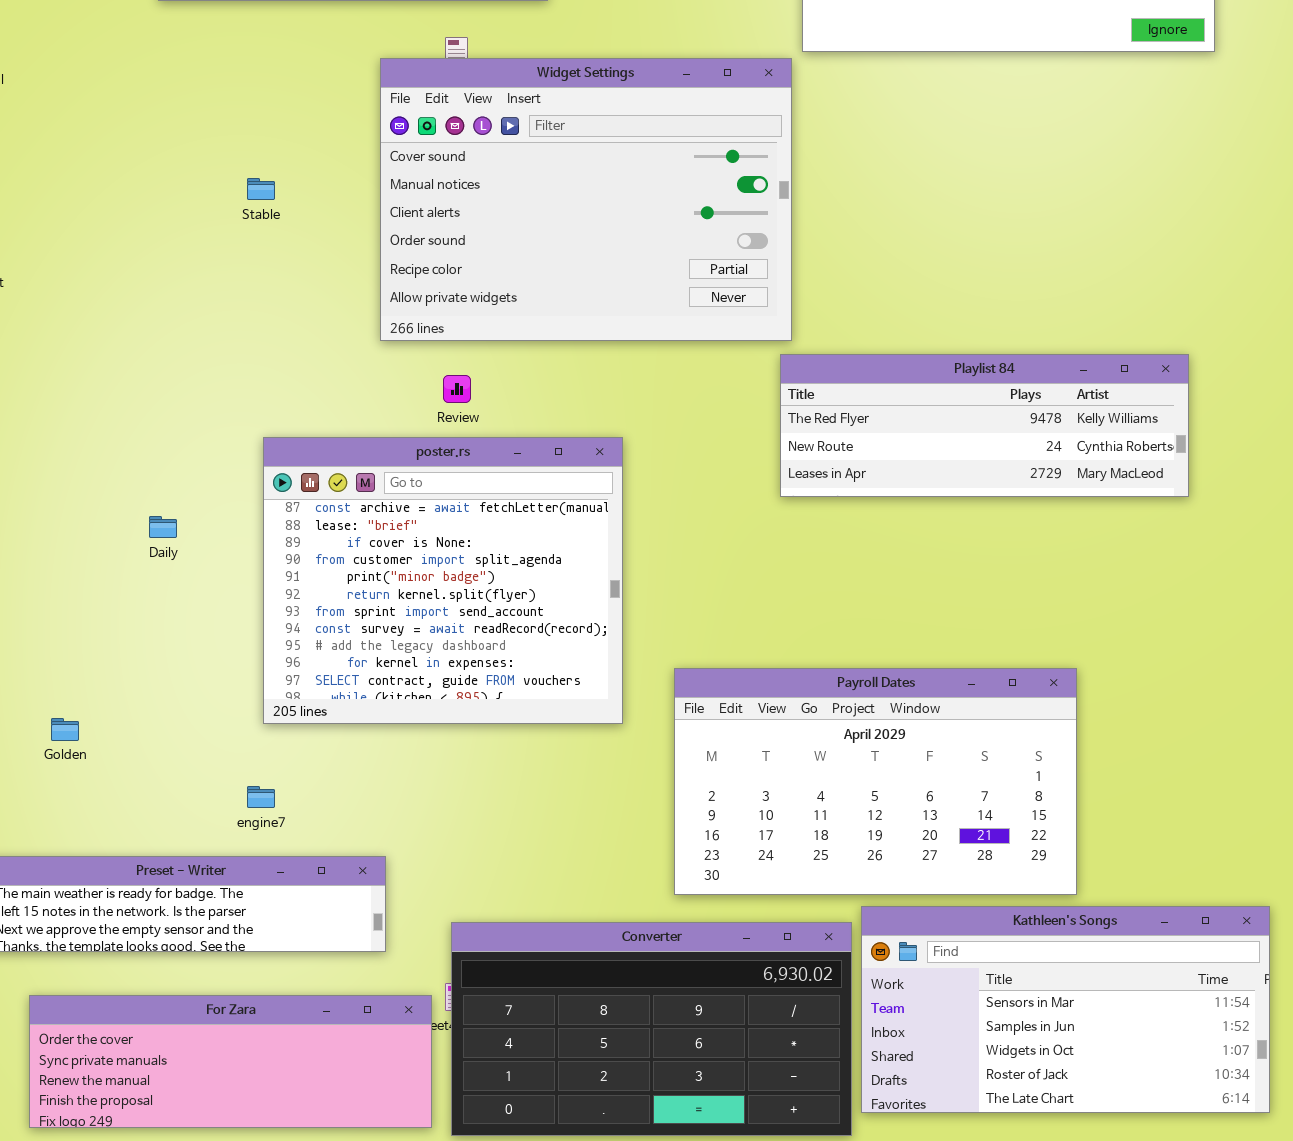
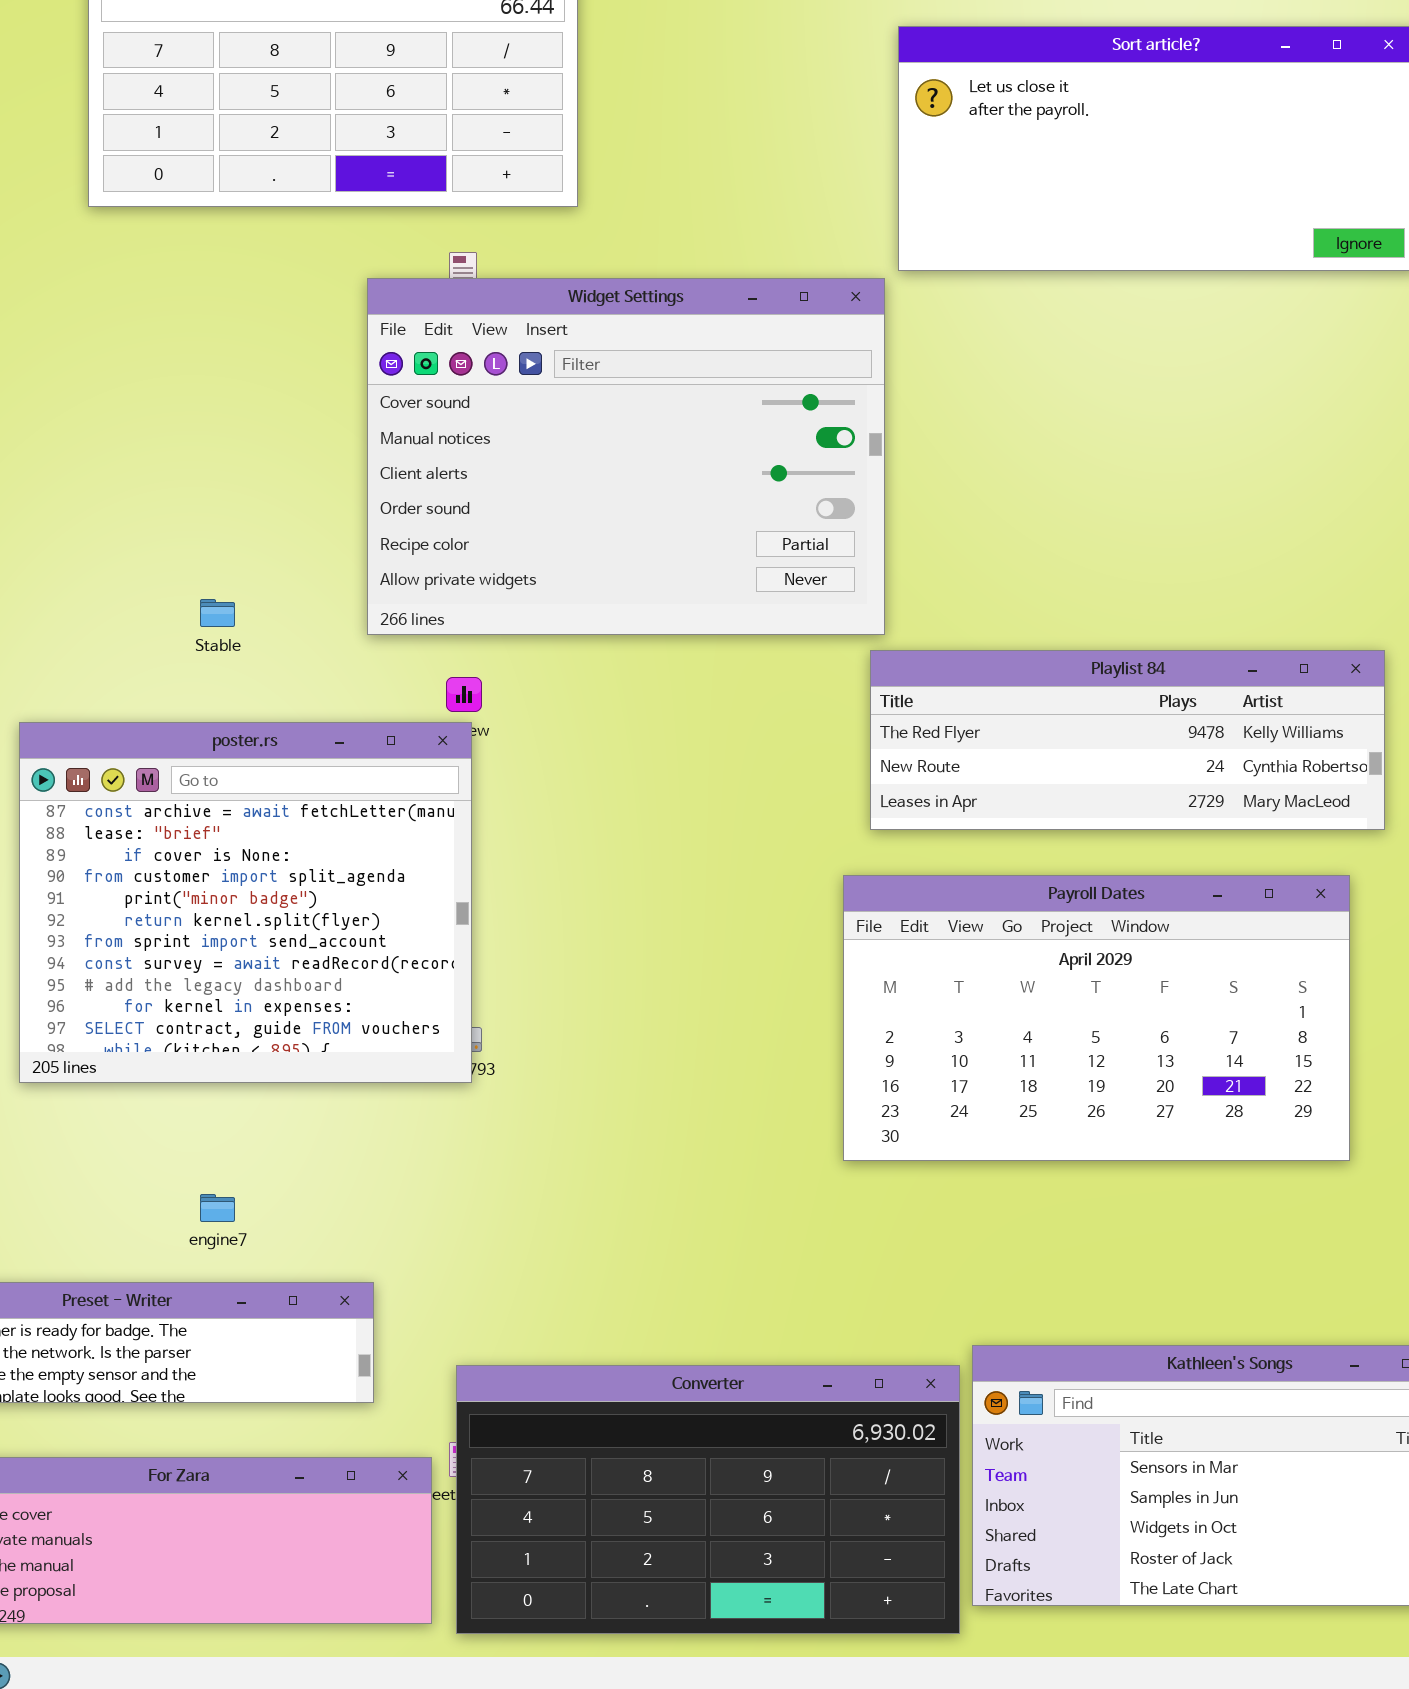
Stable: [247,178,275,200] -> [200,599,235,627], moved
poster.rs: [263,437,623,724] -> [19,722,472,1083], moved
Payroll Dates: [674,668,1077,895] -> [843,875,1350,1161], moved

